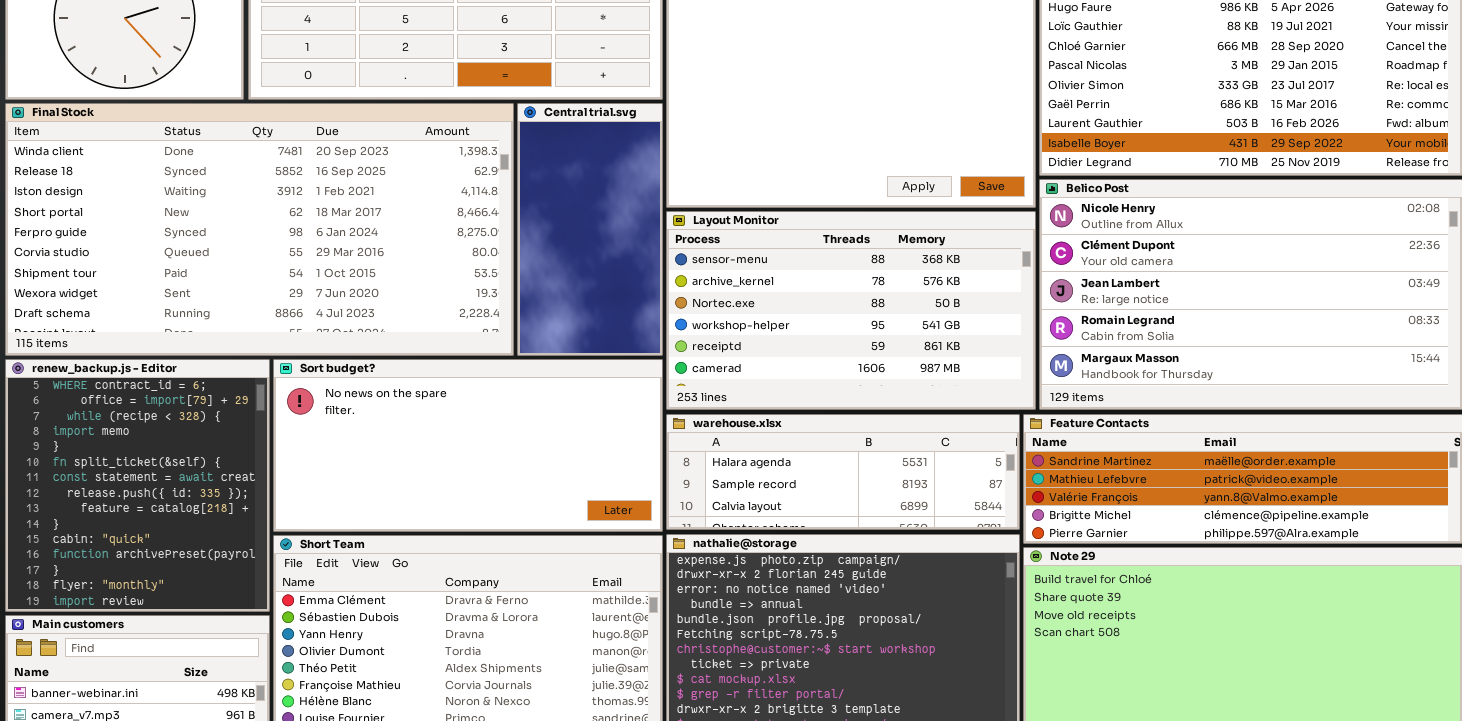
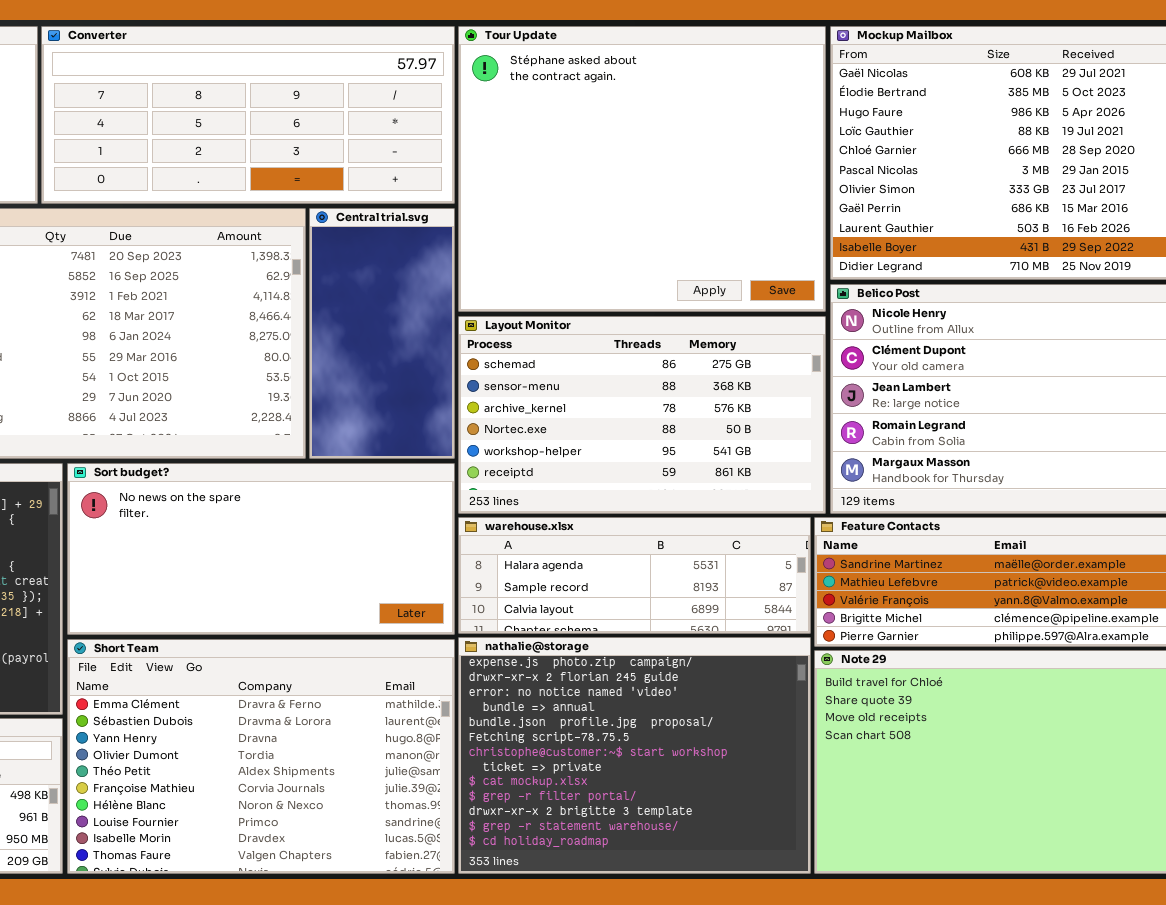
Layout Monitor: [666,211,1036,410] -> [458,316,826,514], scrolled up 1 row

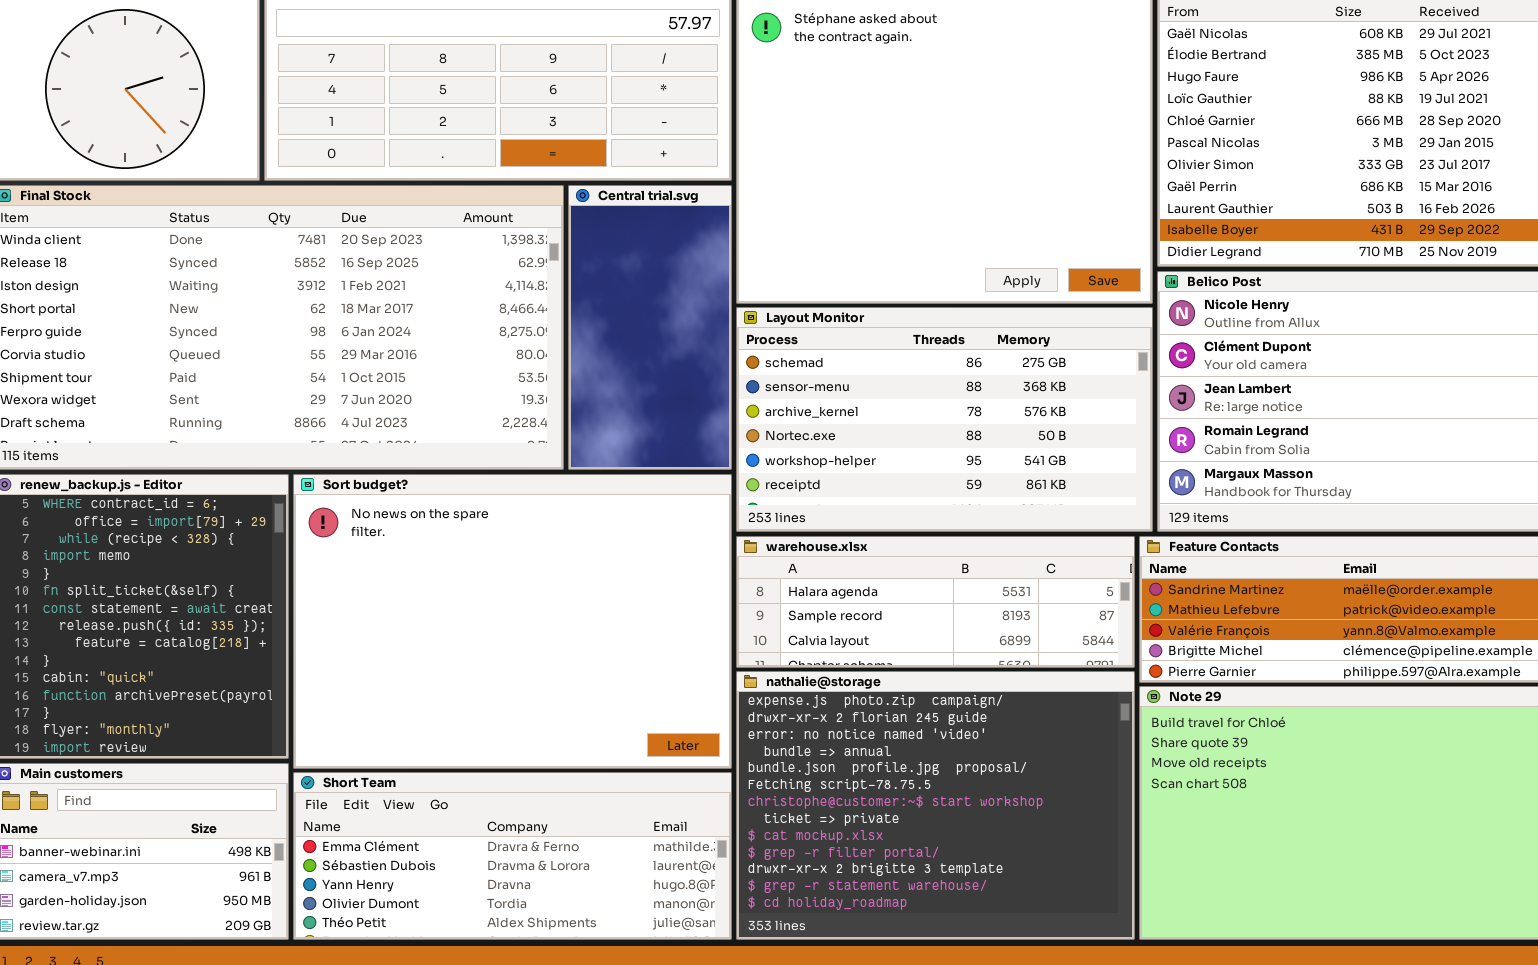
Sort budget?: [67,463,455,635] -> [293,474,732,769], resized
Short Team: [67,639,455,874] -> [293,772,732,940], resized

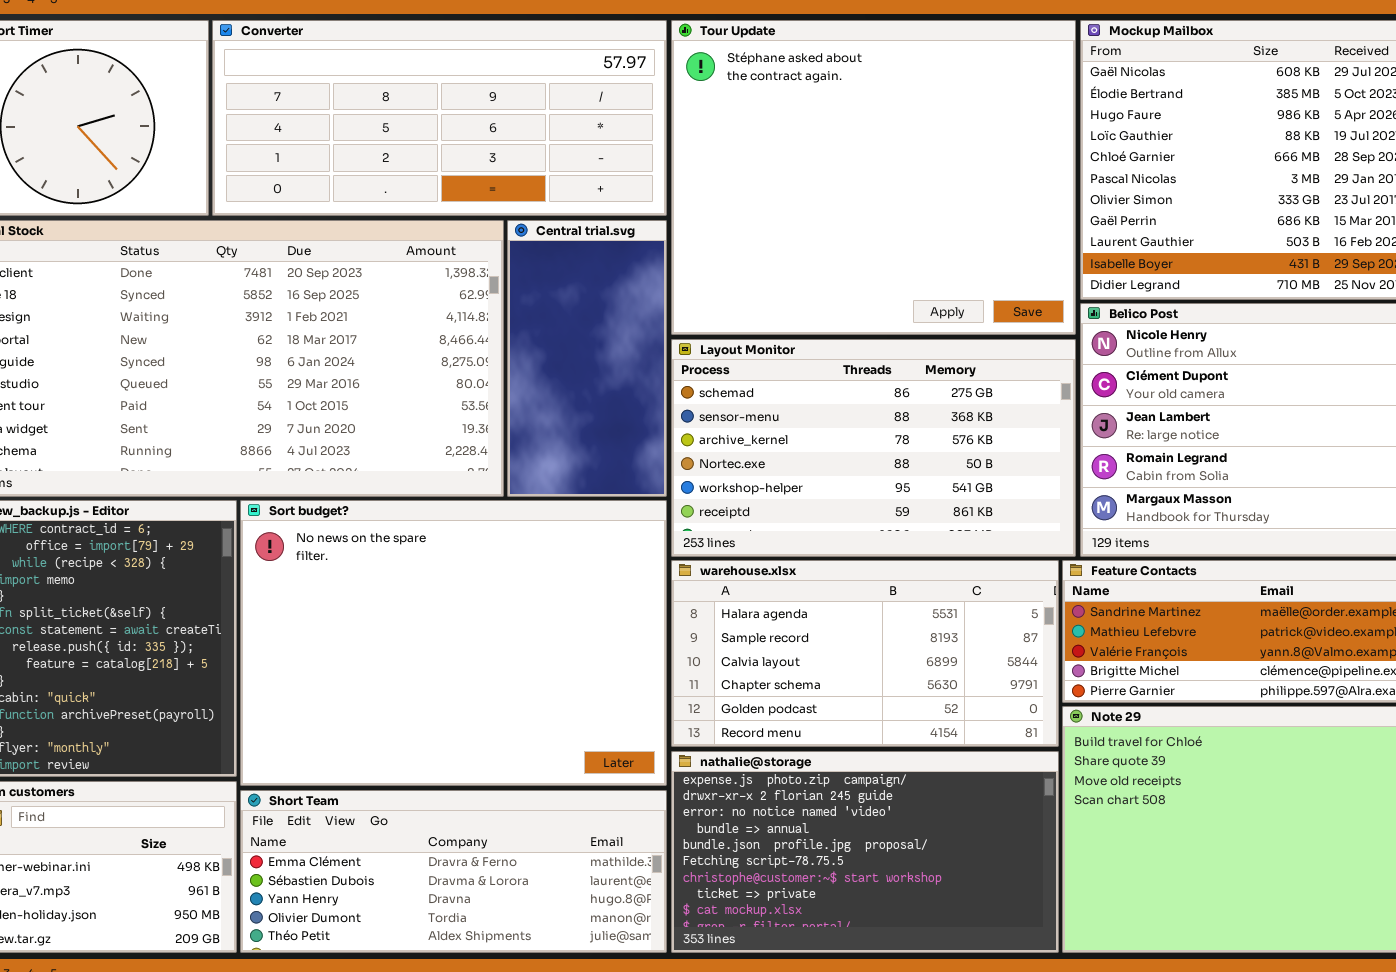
warehouse.xlsx: [736,536,1135,668] -> [671,560,1059,747], resized
nathalie@storage: [736,671,1135,940] -> [671,751,1059,953], resized

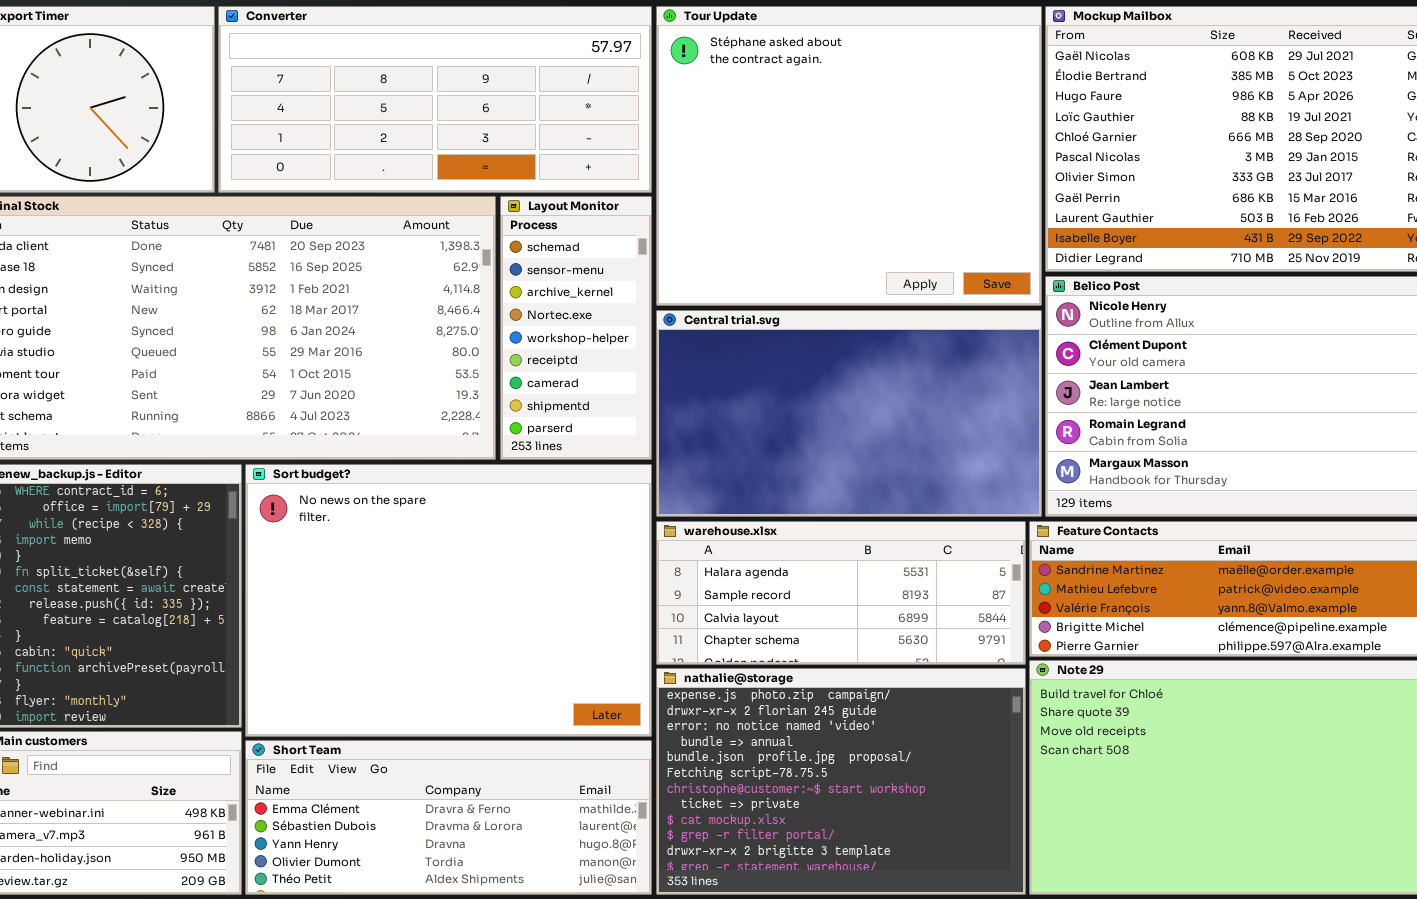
Central trial.svg: [507,220,667,497] -> [656,310,1042,517], moved, resized
Layout Monitor: [671,339,1076,557] -> [500,196,652,460], moved, resized
warehouse.xlsx: [671,560,1059,747] -> [656,521,1026,665], resized
nathalie@storage: [671,751,1059,953] -> [656,668,1026,895], resized

